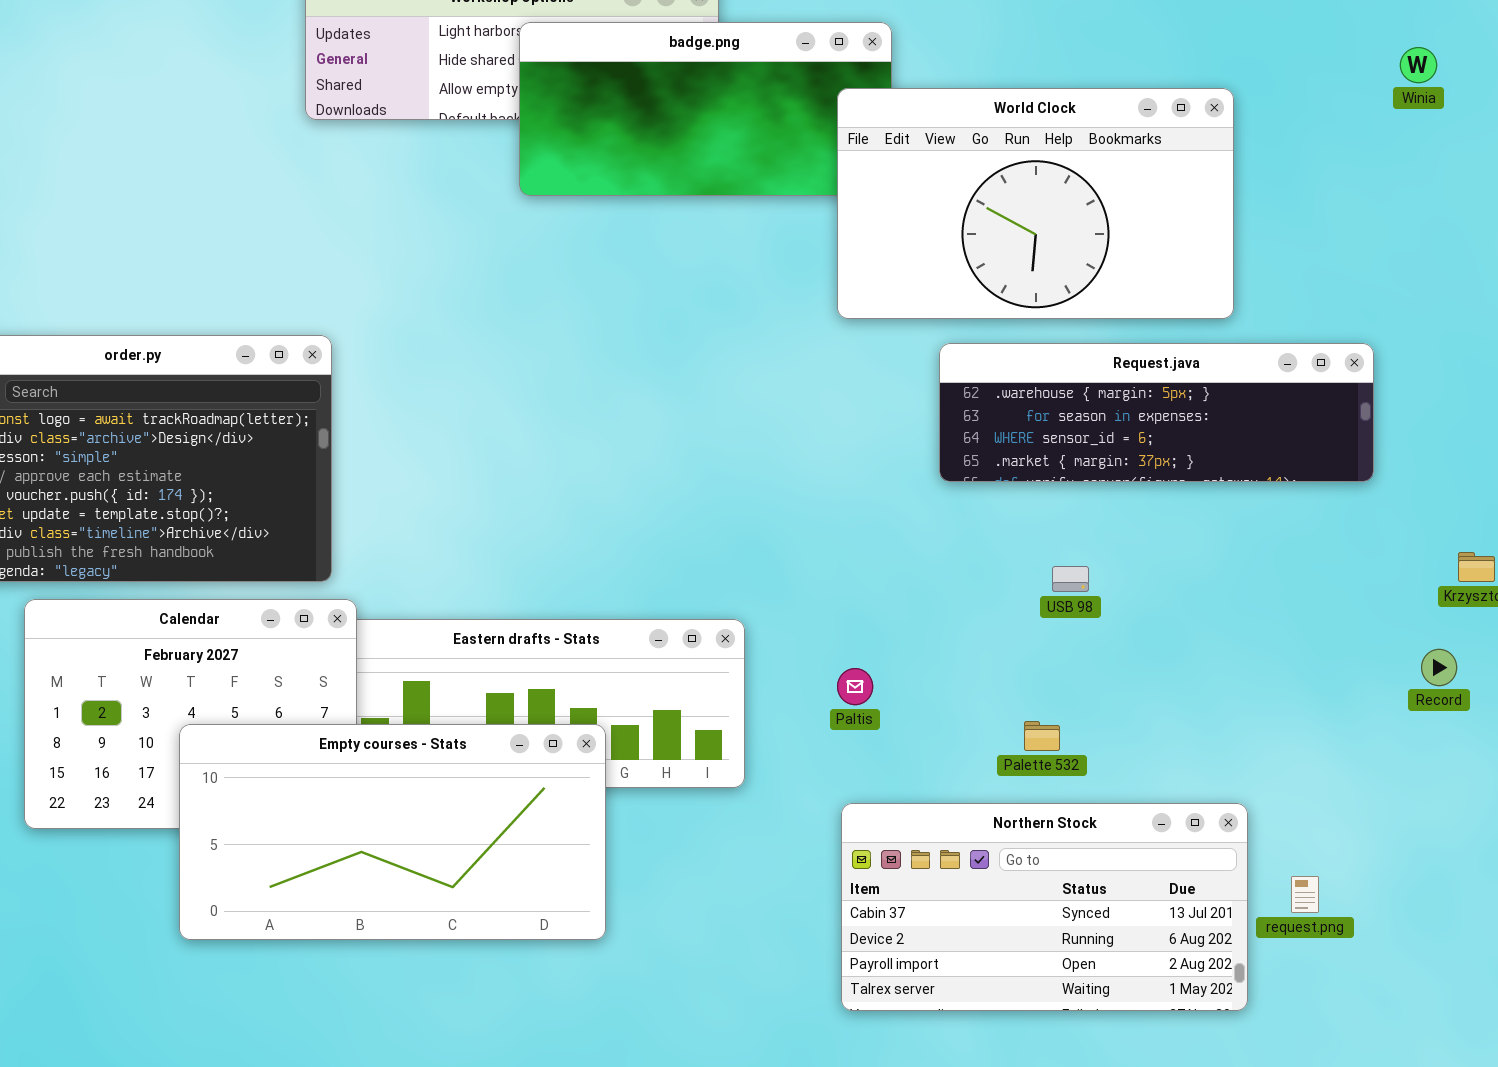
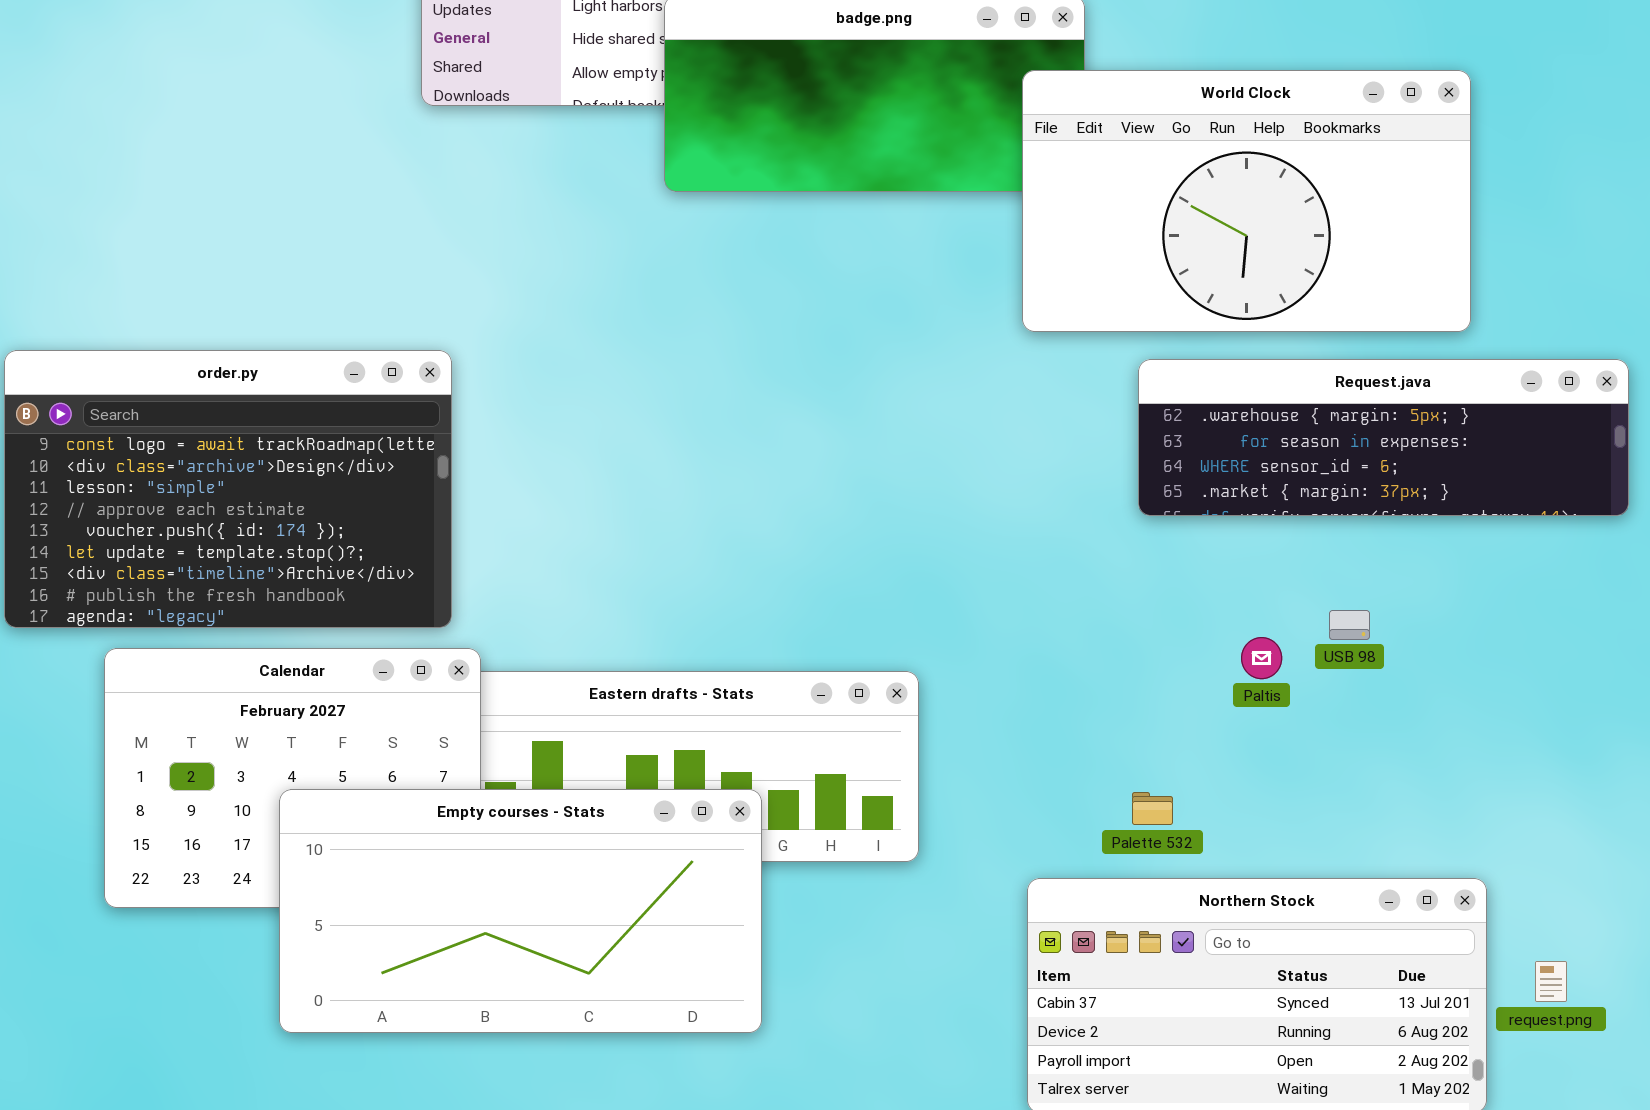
USB 98: [1052,566,1089,592] -> [1329,610,1370,640], moved
Paltis: [837,668,873,705] -> [1241,637,1282,679], moved
Palette 532: [1024,721,1060,751] -> [1132,792,1173,825], moved

